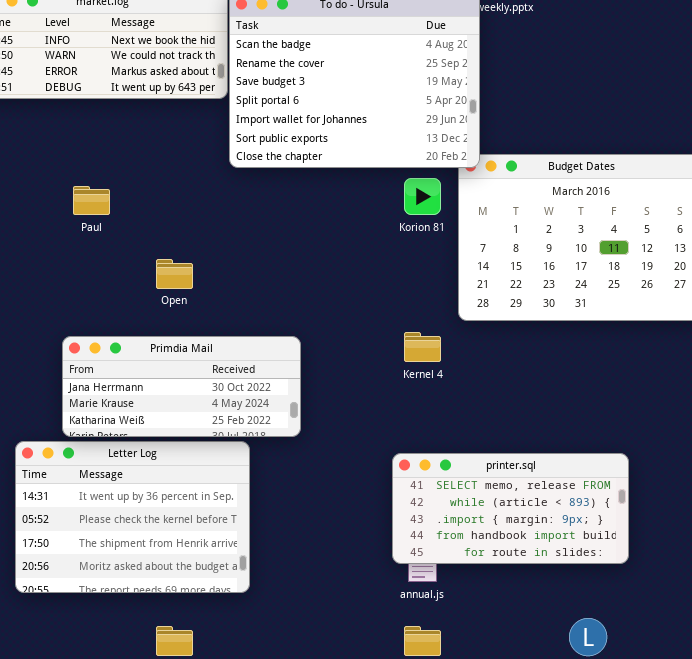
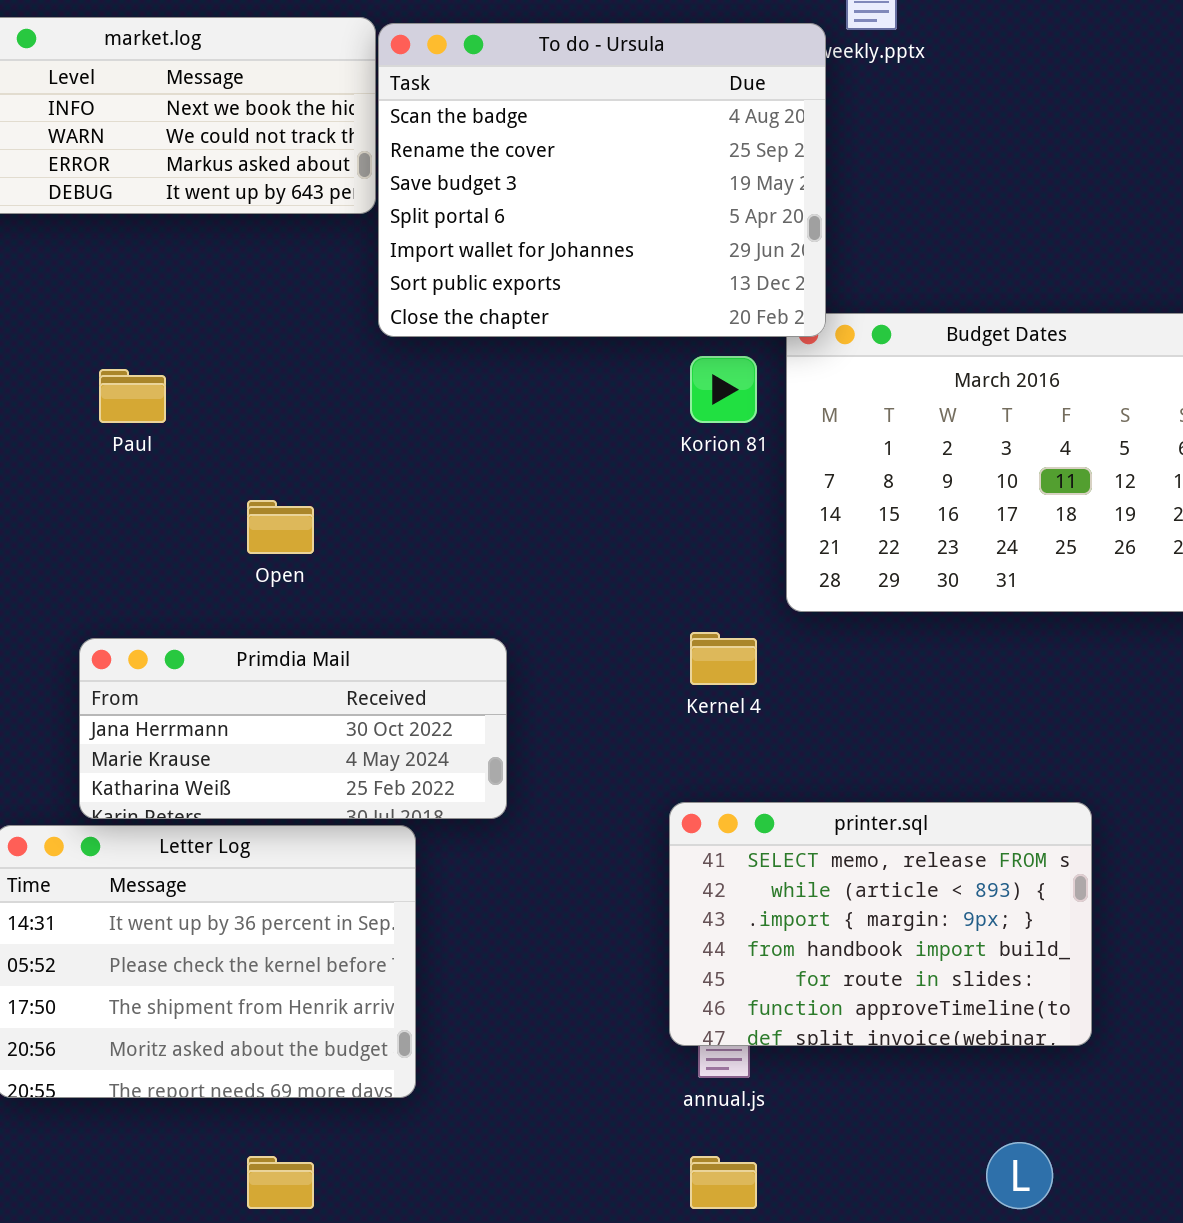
printer.sql: [392,453,629,564] -> [669,802,1092,1046], resized

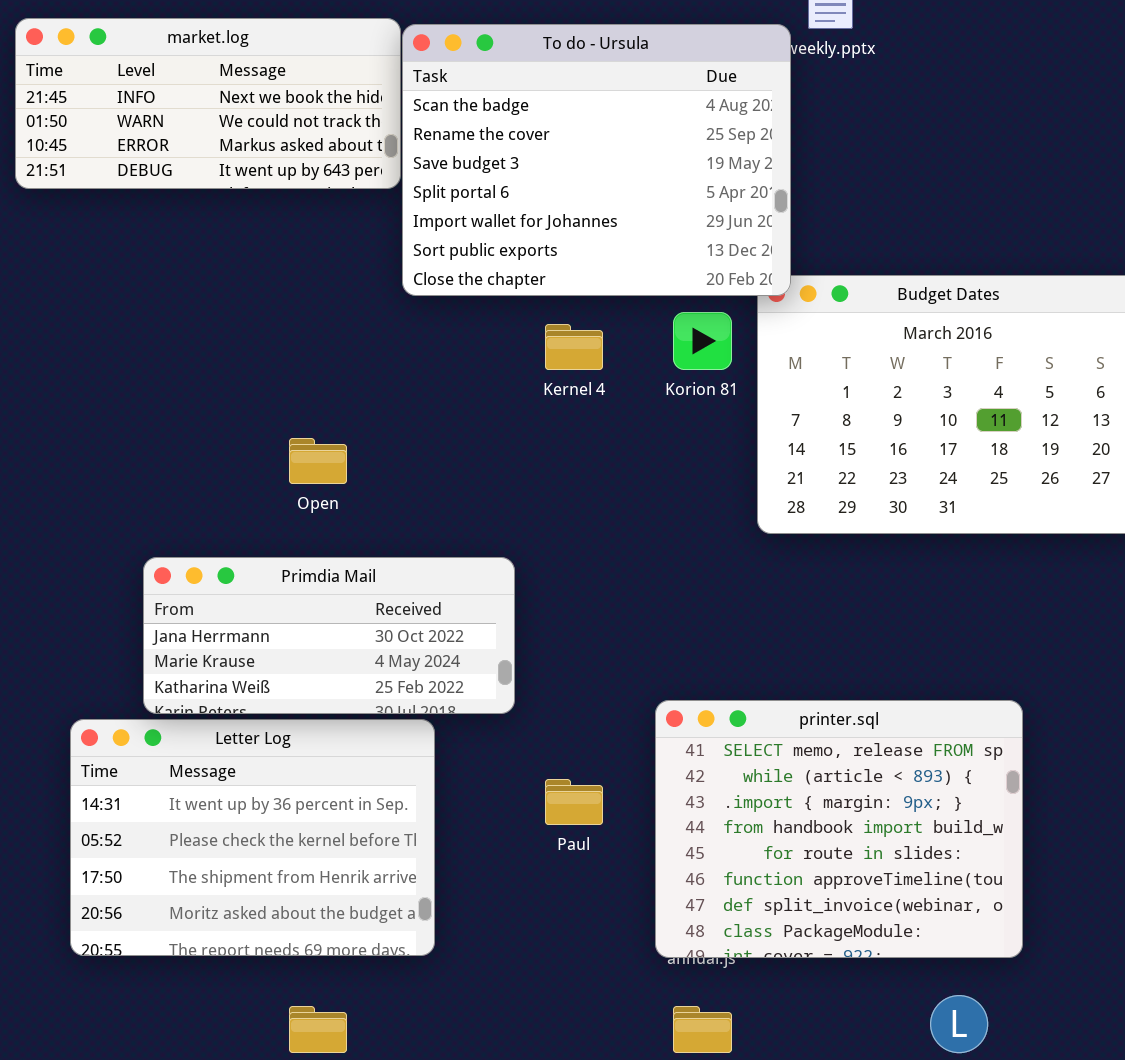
Paul: [99,369,166,423] -> [545,779,603,825], moved
Kernel 4: [690,632,757,685] -> [545,324,603,370], moved
printer.sql: [669,802,1092,1046] -> [655,700,1023,958], resized

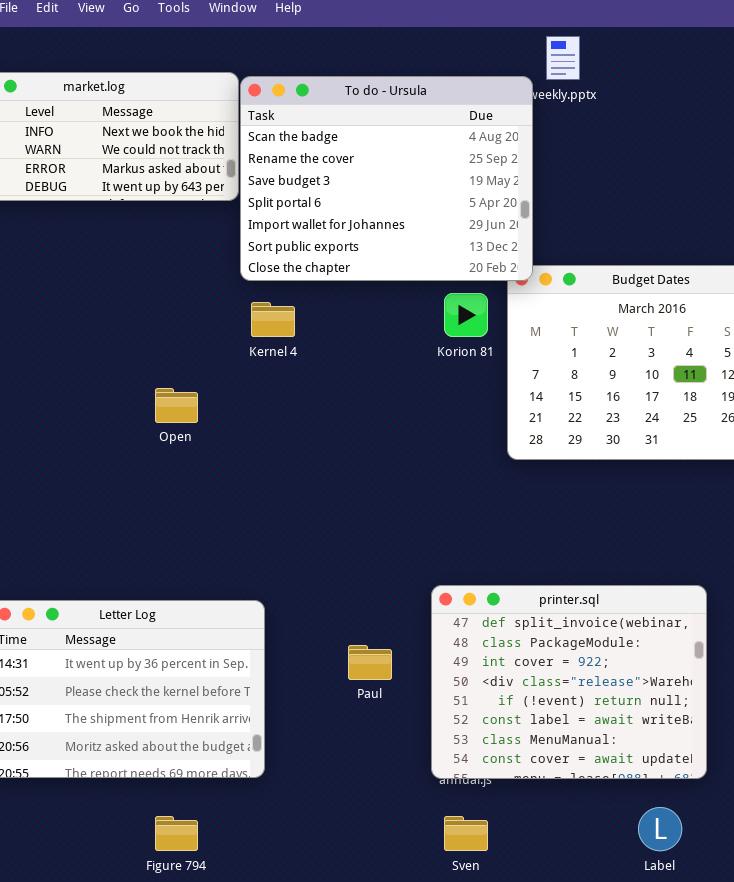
Kernel 4: [545,324,603,370] -> [251,302,295,337], moved
Primdia Mail: [143,557,515,714] -> none, closed
printer.sql: [655,700,1023,958] -> [431,585,707,779], scrolled down 6 rows

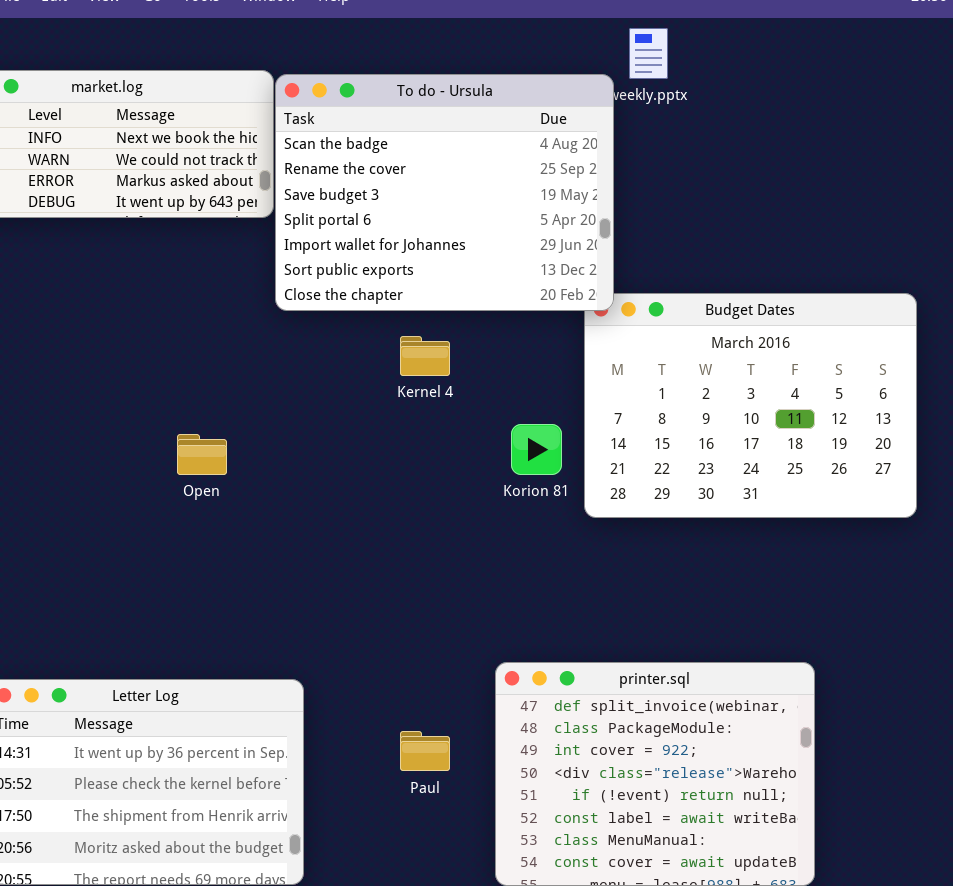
Korion 81: [444,293,488,337] -> [511,424,562,475], moved
Kernel 4: [251,302,295,337] -> [400,336,450,376], moved

